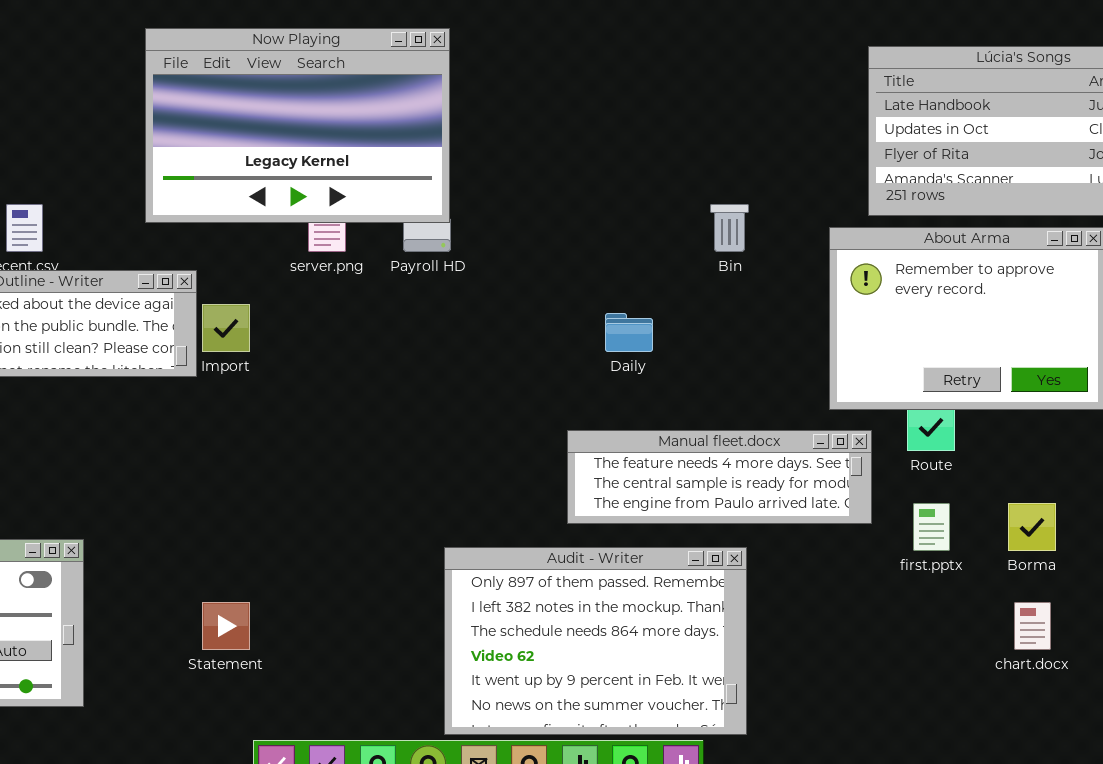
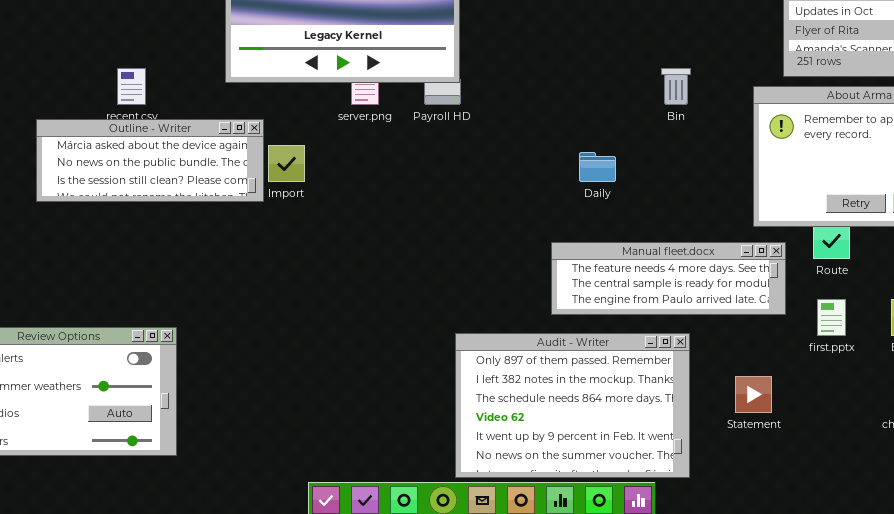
Statement: [202,602,250,650] -> [735,376,772,413], moved

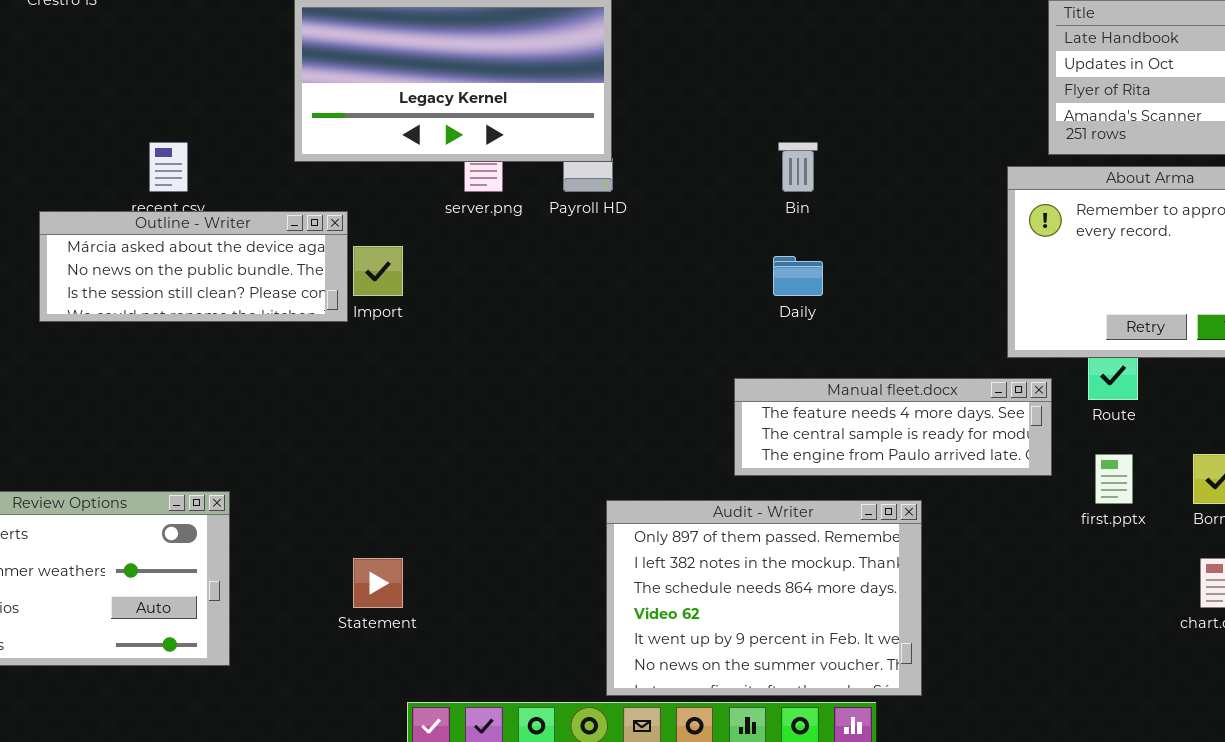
Bin: [661,68,691,105] -> [778,142,818,192], moved
Statement: [735,376,772,413] -> [353,558,403,608], moved

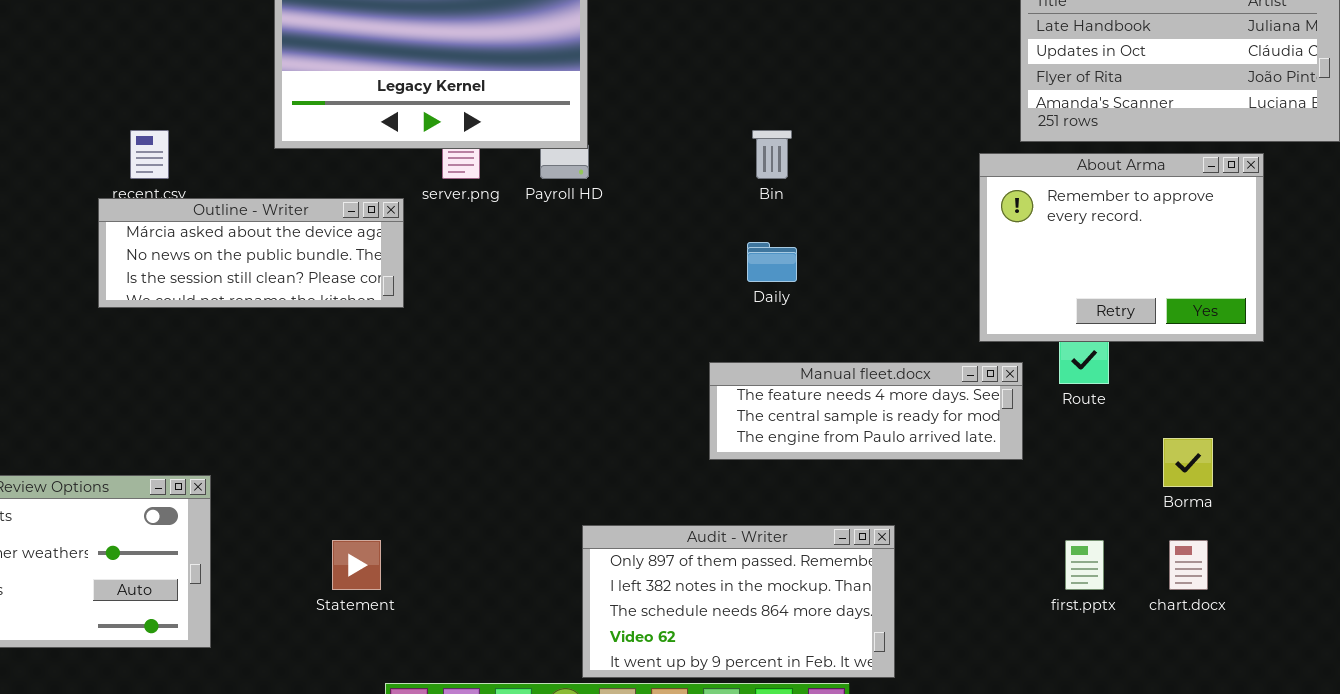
Outline - Writer: [39,211,348,322] -> [98,198,404,308], moved
first.pptx: [1095,454,1133,504] -> [1065,540,1104,590], moved
Audit - Writer: [606,500,922,696] -> [582,525,895,678], resized

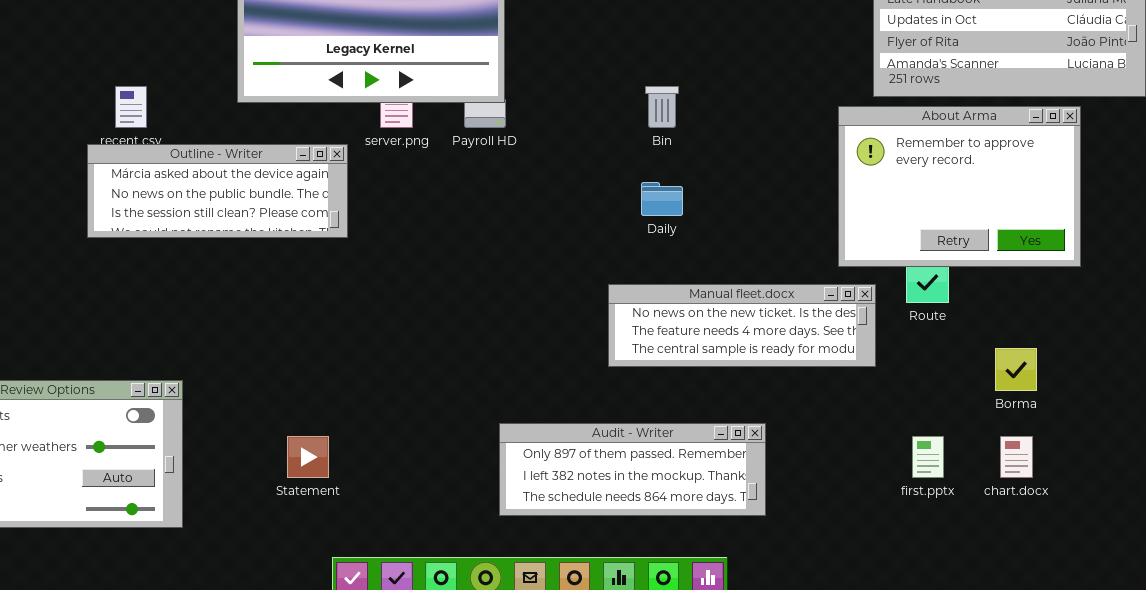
Manual fleet.docx: [709,362,1023,460] -> [608,284,876,367], scrolled up 1 row
Audit - Writer: [582,525,895,678] -> [499,423,766,516], resized

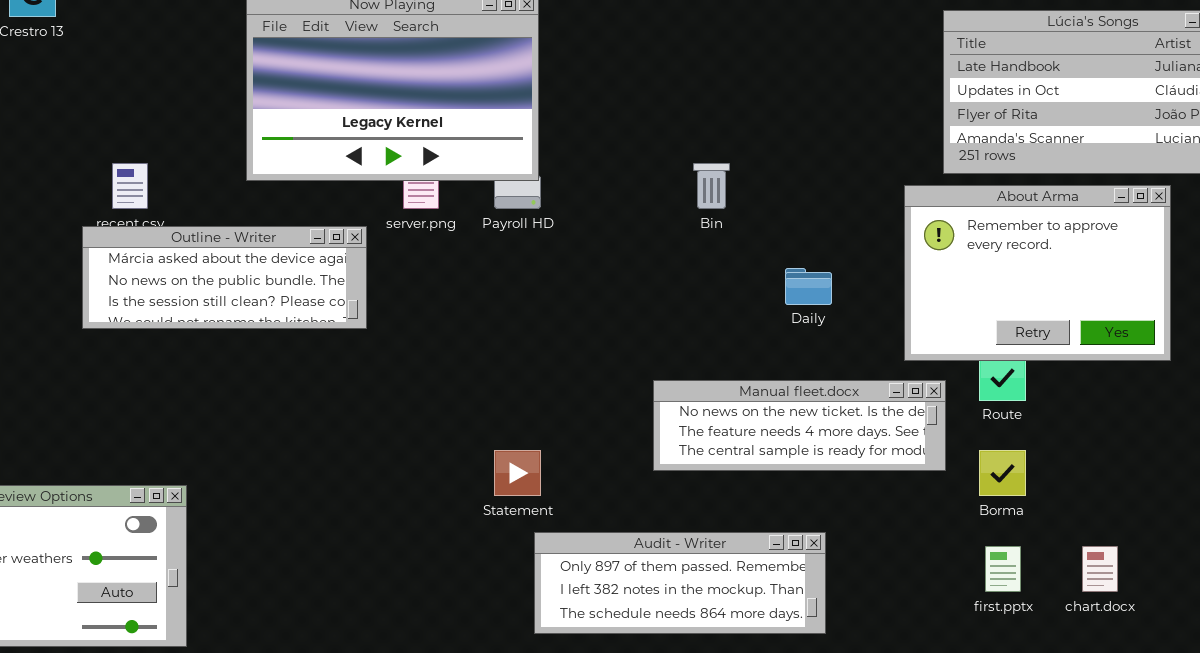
Daily: [641,182,683,216] -> [785,268,832,305], moved
Borma: [995,348,1037,391] -> [979,450,1026,496], moved
Statement: [287,436,329,478] -> [494,450,541,496], moved

